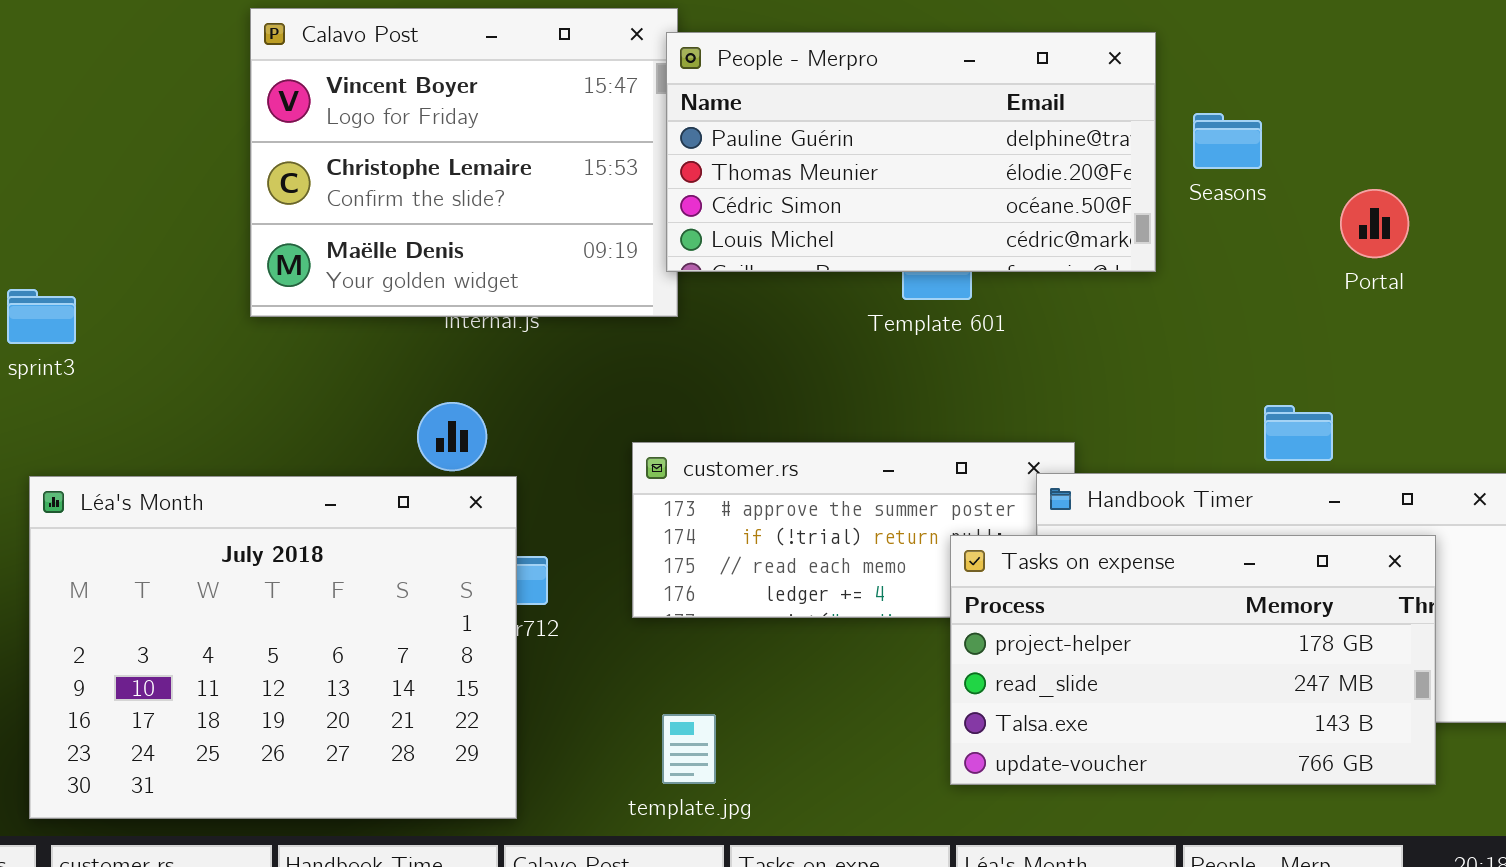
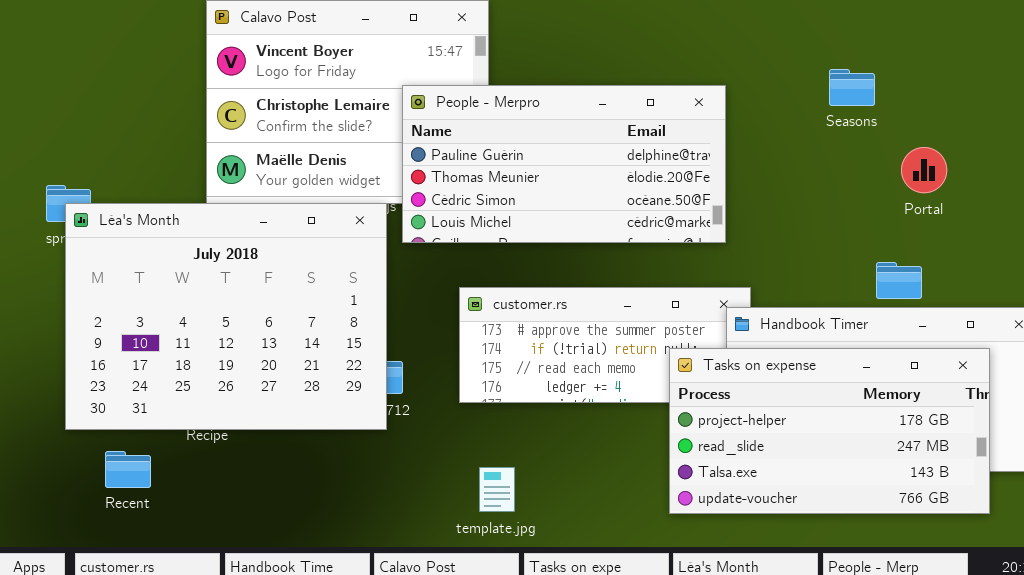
People - Merpro: [666,32,1156,272] -> [402,85,726,243], moved
Portal: [1340,189,1409,258] -> [901,147,947,193], moved
Léa's Month: [29,476,517,819] -> [65,203,387,430], moved

